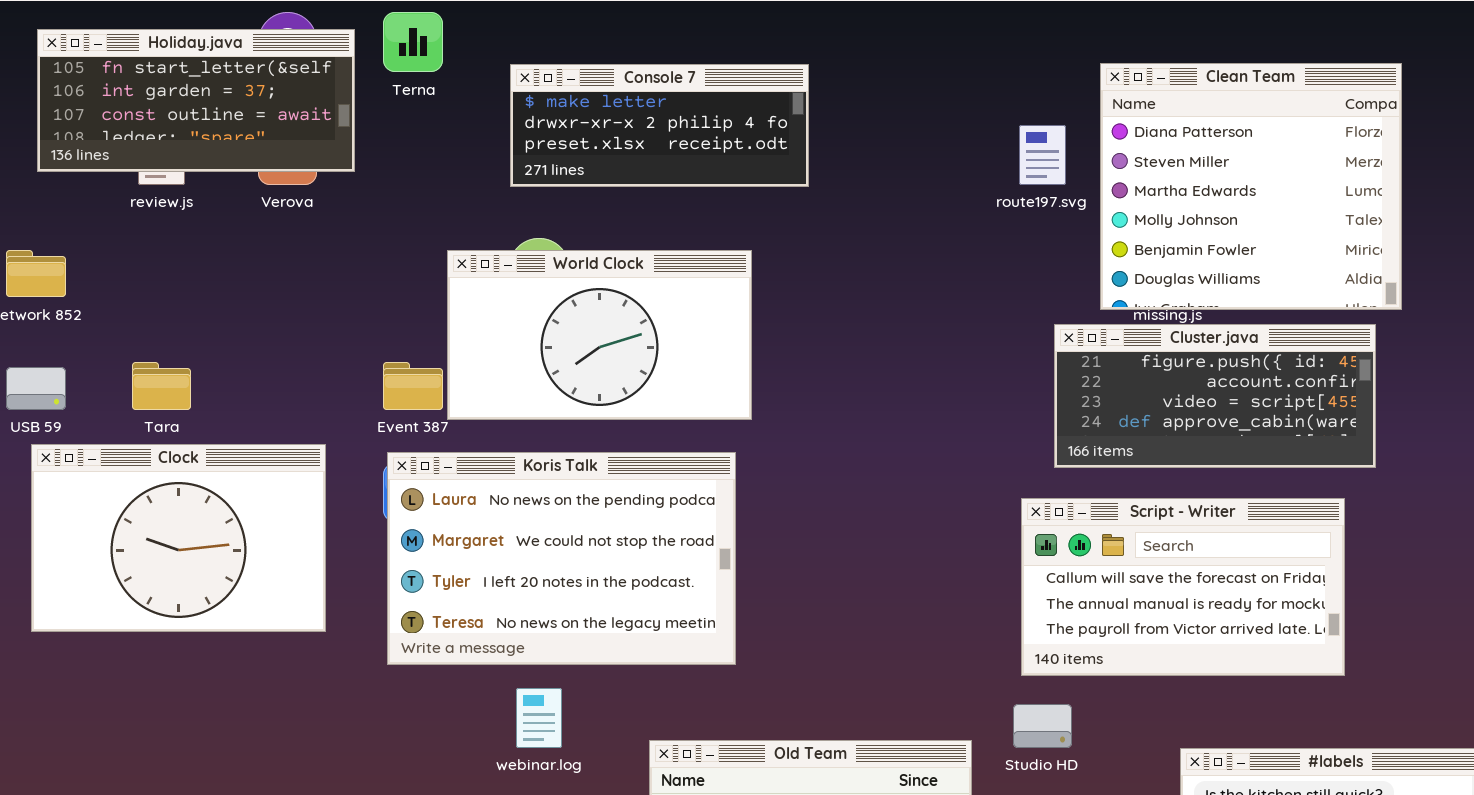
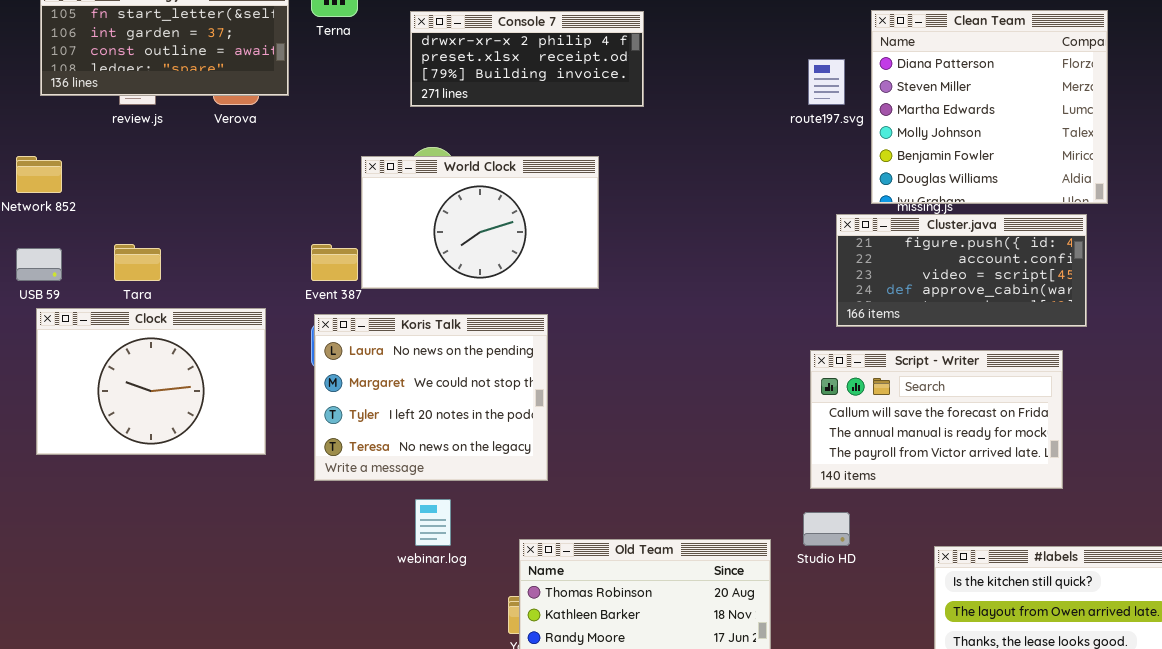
Console 7: [510,64,809,187] -> [410,11,644,107], scrolled down 1 row
Koris Talk: [387,452,736,665] -> [314,314,548,481], resized

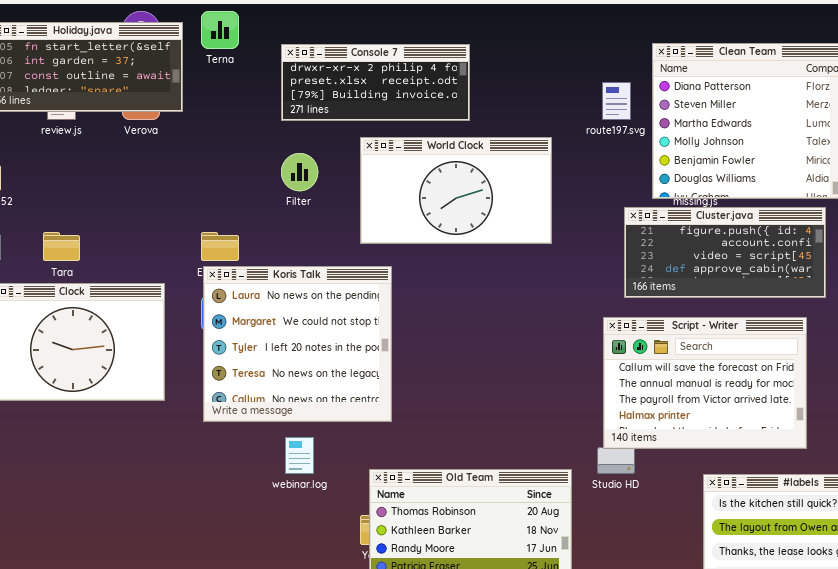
World Clock: [361,156,599,289] -> [360,137,552,244], moved
Koris Talk: [314,314,548,481] -> [203,266,392,422], resized
Script - Writer: [810,350,1063,489] -> [603,317,807,449], resized

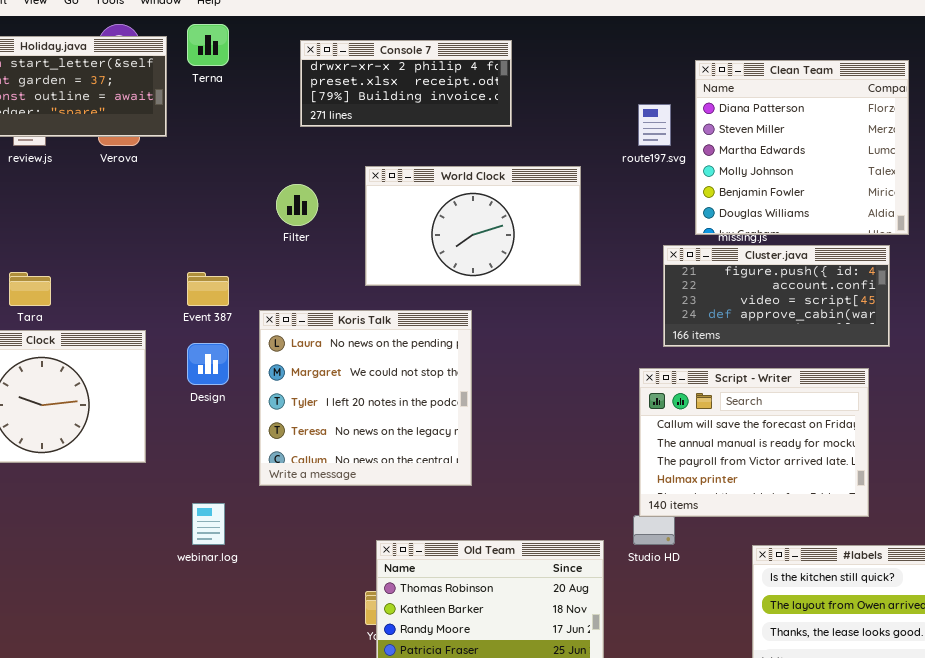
Console 7: [281,44,470,121] -> [300,40,512,127], moved
Koris Talk: [203,266,392,422] -> [259,310,472,486], moved
webinar.log: [285,437,314,474] -> [192,503,225,545], moved

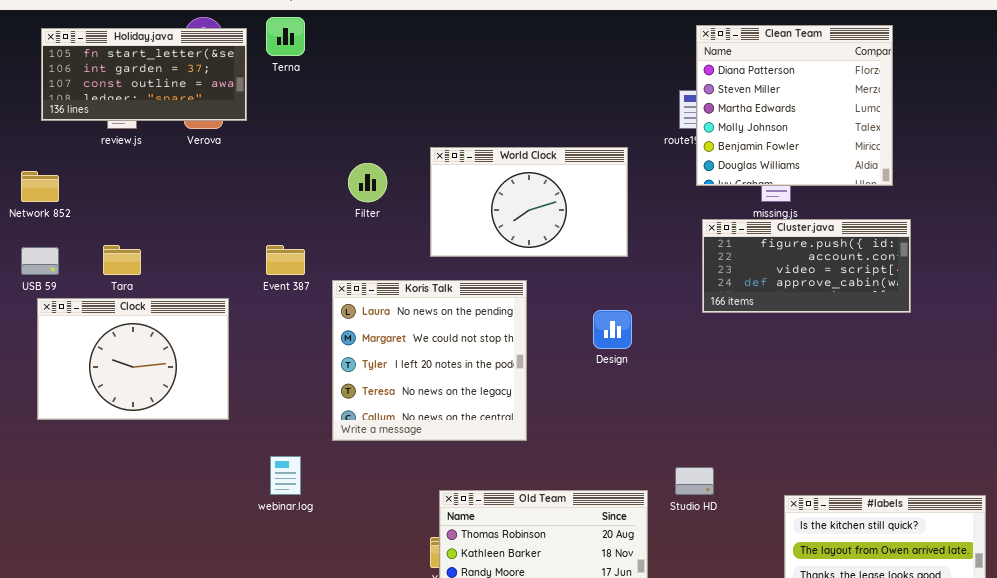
Console 7: [300,40,512,127] -> none, closed
Clean Team: [695,60,909,235] -> [696,25,893,186], moved
Design: [187,343,229,385] -> [593,310,632,349], moved
Script - Writer: [639,368,869,517] -> none, closed

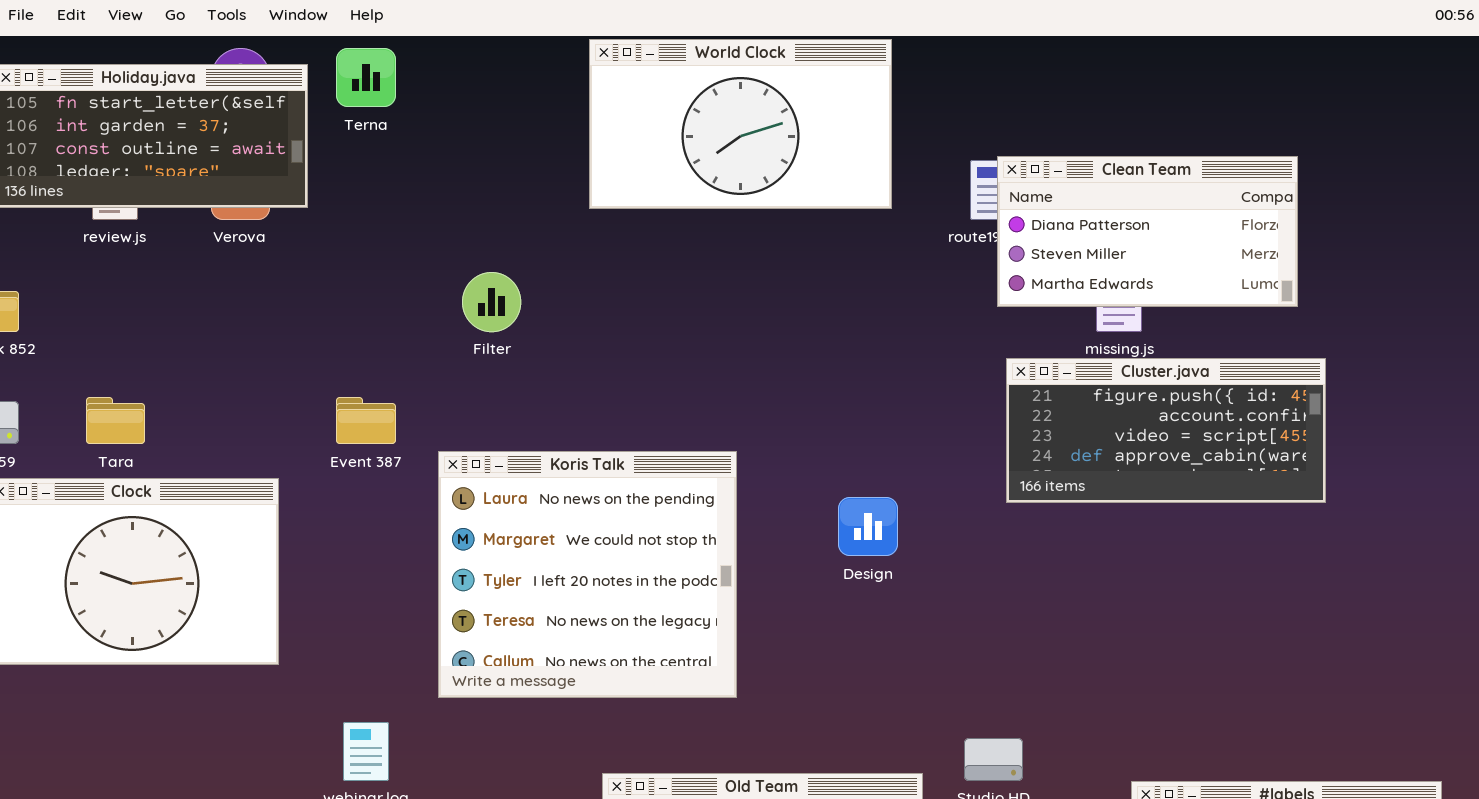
Clean Team: [696,25,893,186] -> [997,156,1298,307], resized
World Clock: [430,147,628,257] -> [589,39,892,209], moved

